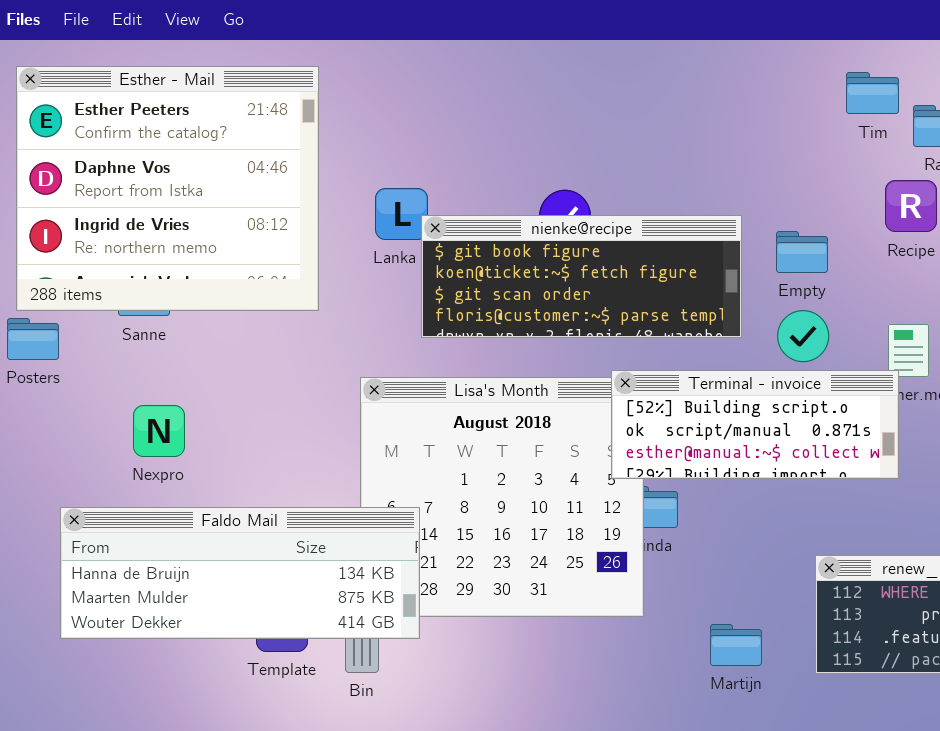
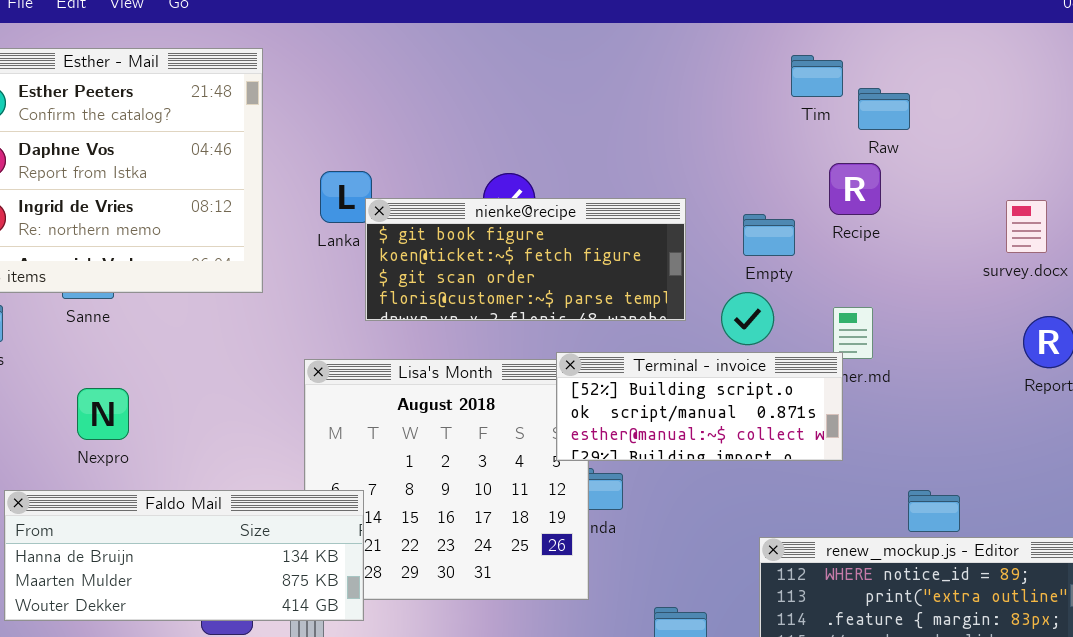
Empty: [776,231,828,273] -> [743,214,795,256], moved

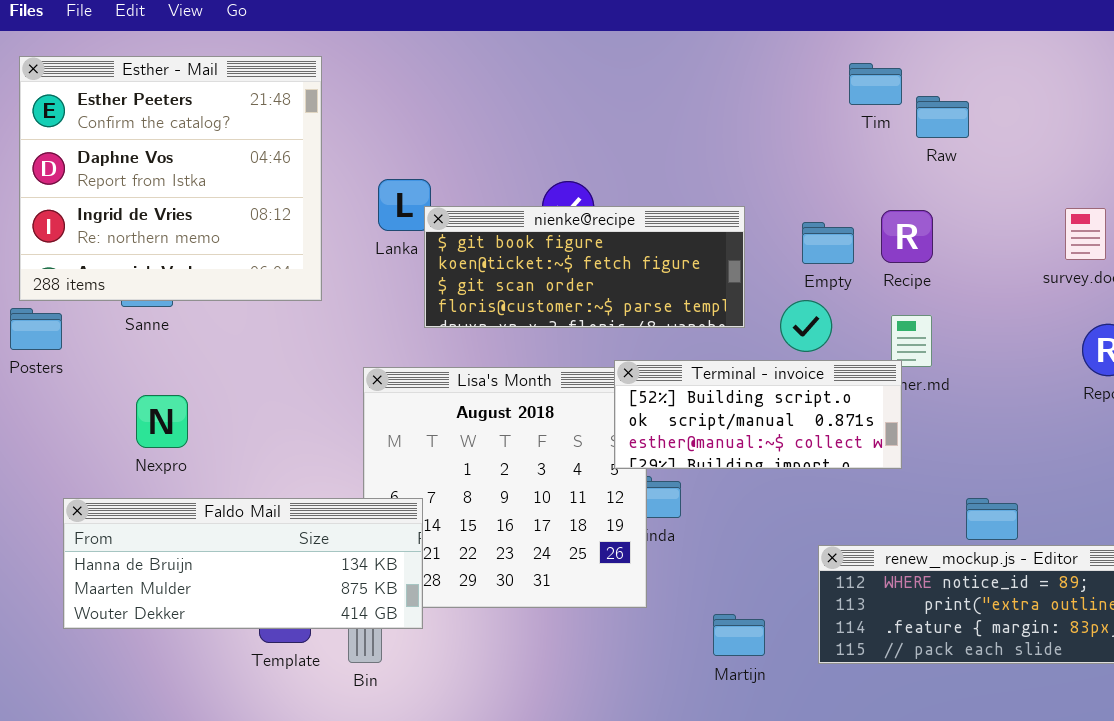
Recipe: [829,163,881,215] -> [881,210,933,263], moved

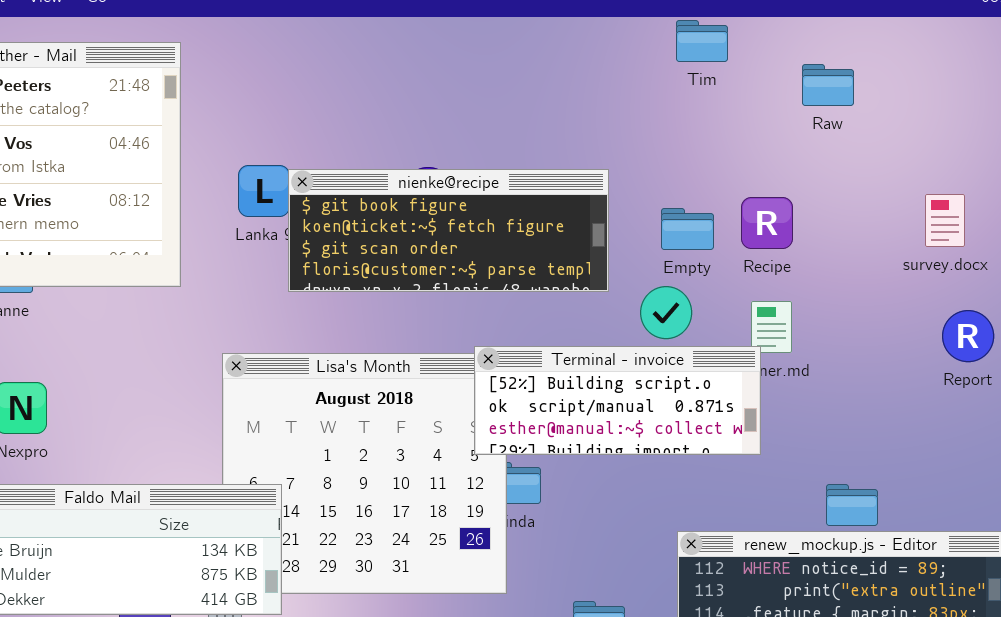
Tim: [849,63,902,105] -> [676,20,728,62], moved
Raw: [916,96,969,138] -> [802,64,854,106], moved
nienke@recipe: [424,206,745,328] -> [288,169,609,292], moved

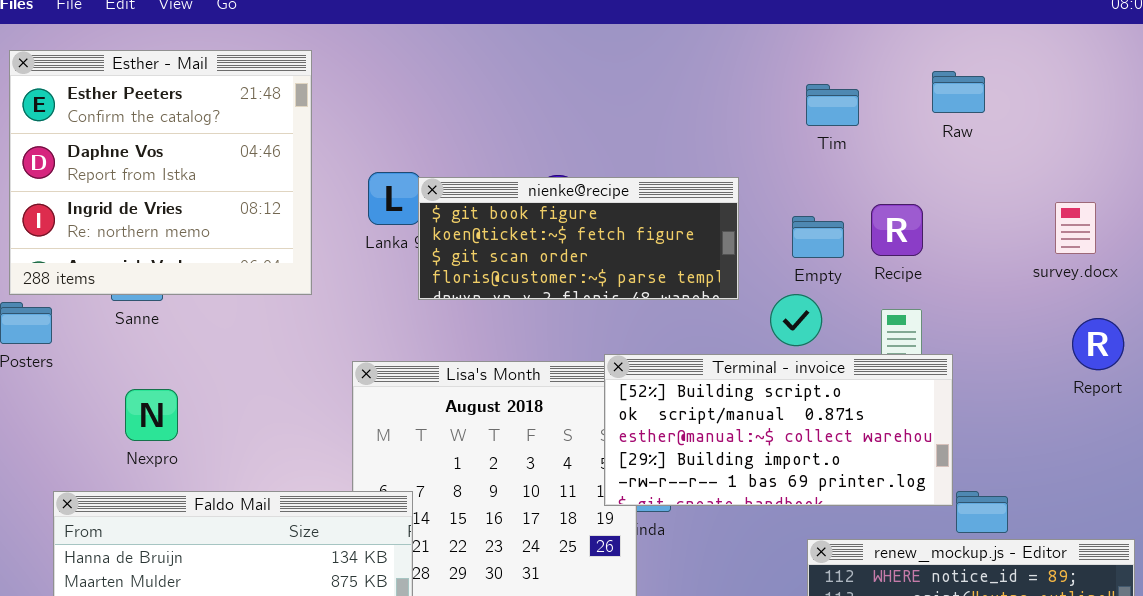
Tim: [676,20,728,62] -> [806,84,859,126], moved
Terminal - invoice: [474,346,761,455] -> [604,354,953,506], resized

